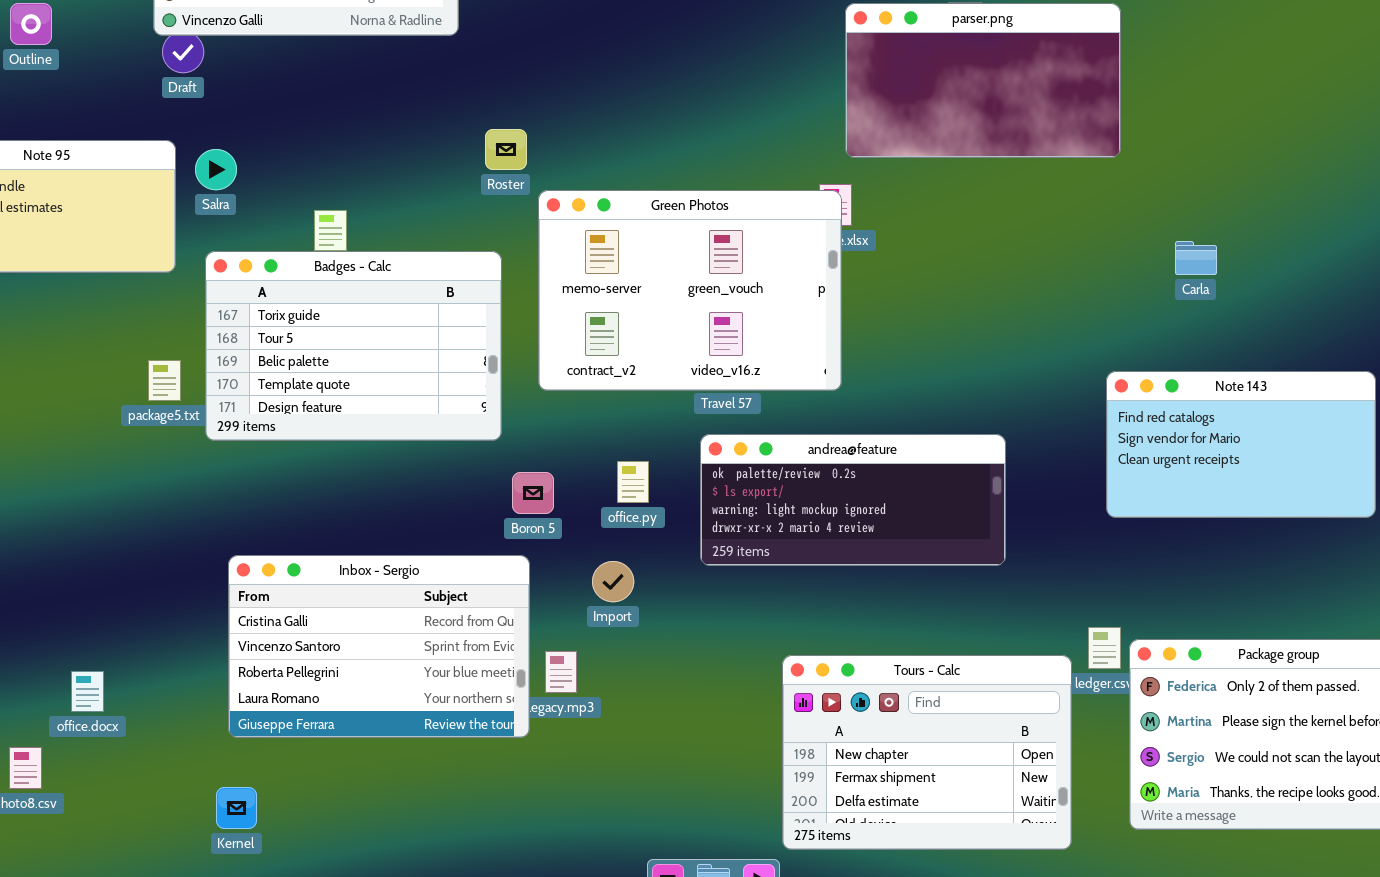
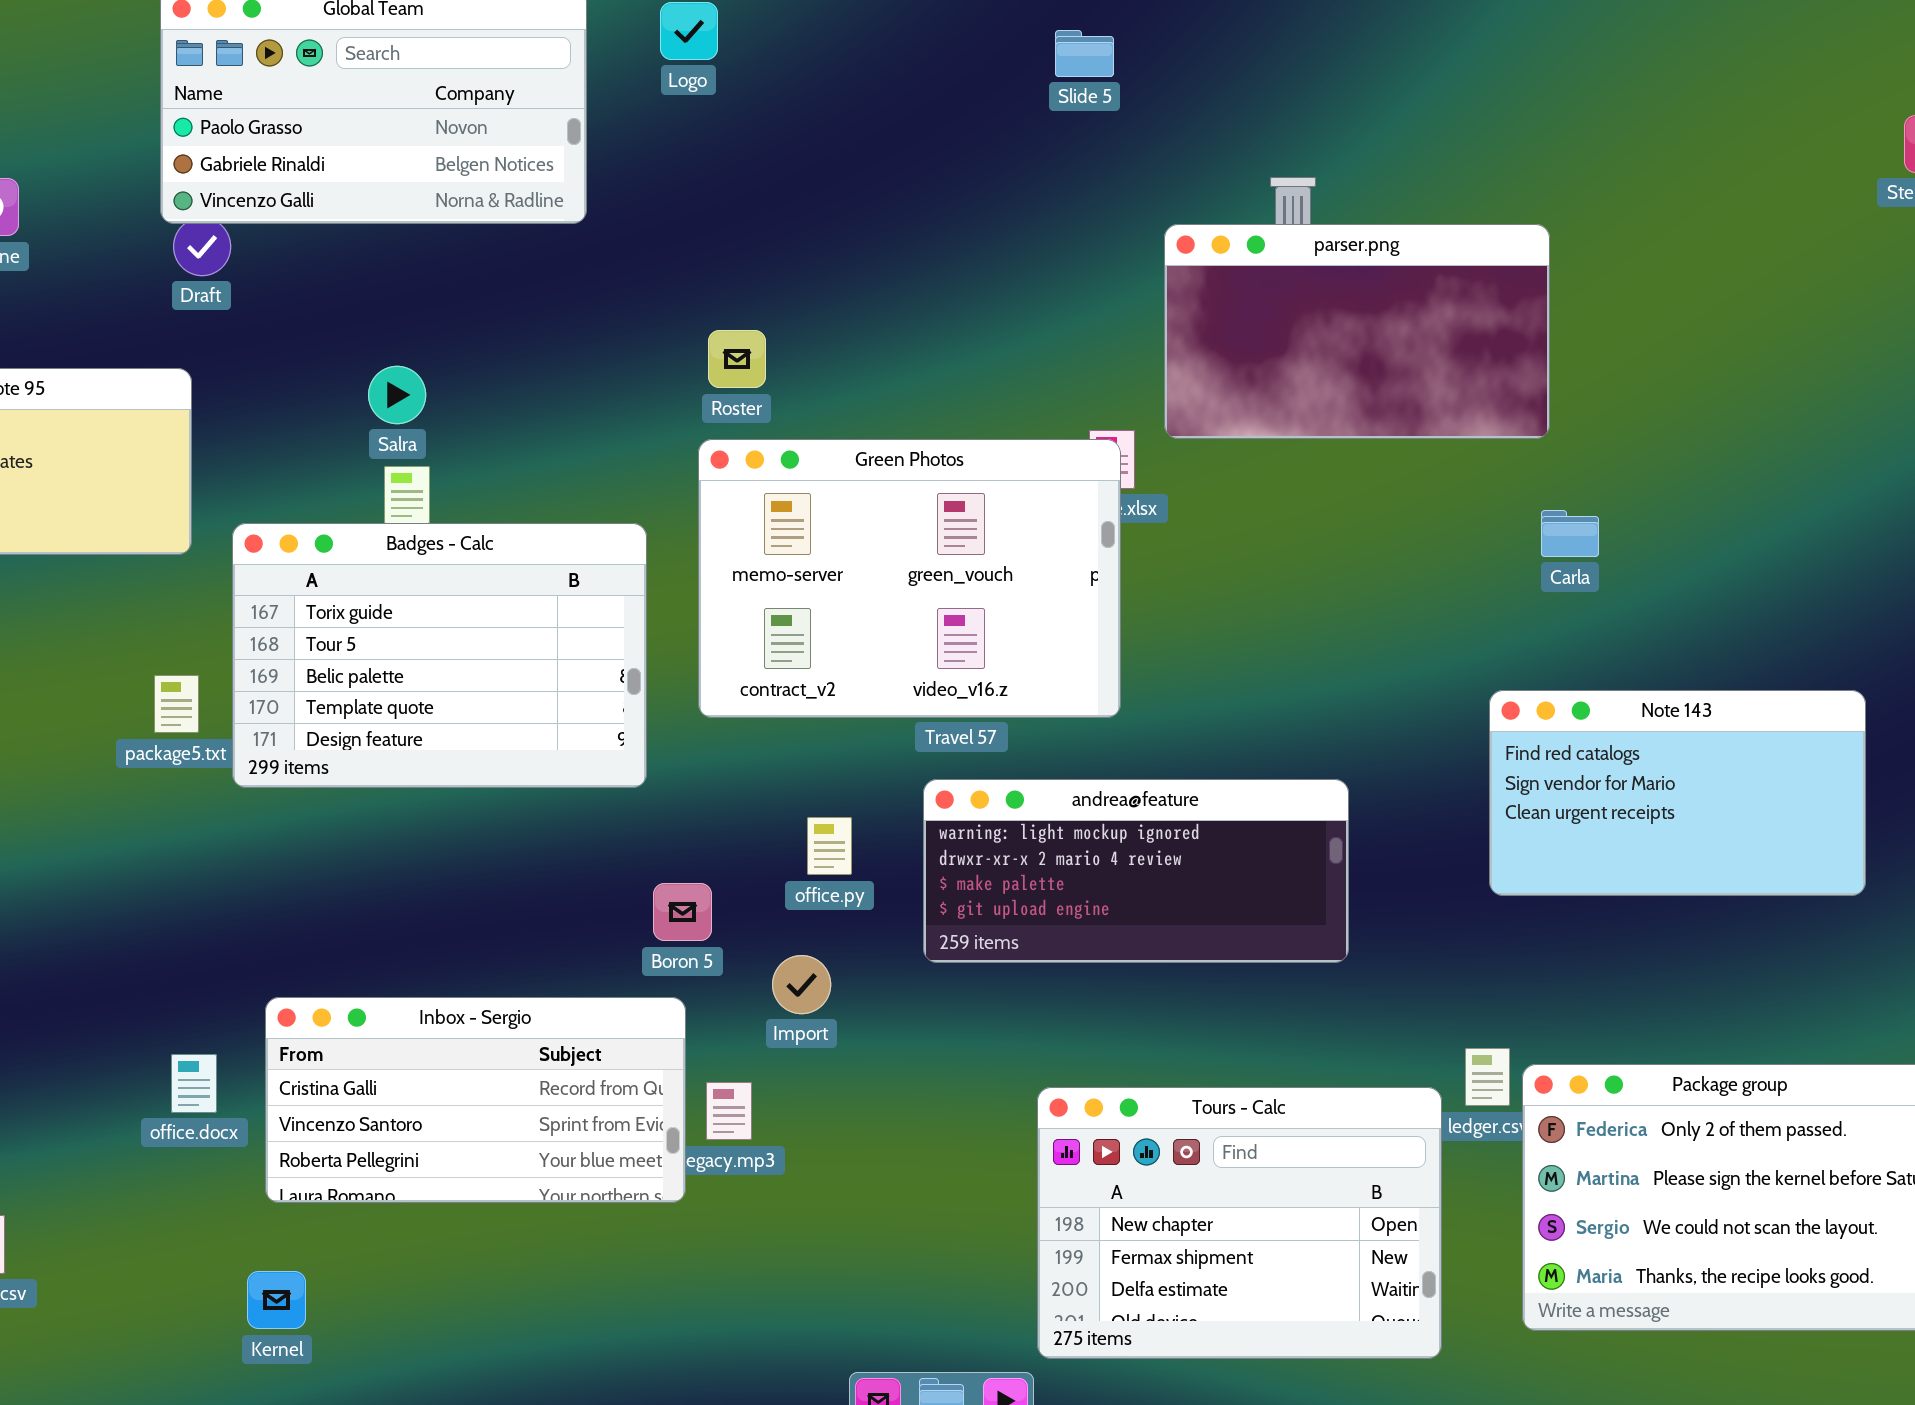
parser.png: [845,3,1121,158] -> [1164,224,1550,439], moved
Roster: [485,129,527,170] -> [708,330,766,388], moved
Salra: [195,149,237,190] -> [368,366,426,424], moved
Carla: [1175,241,1217,275] -> [1541,510,1599,557], moved
andrea@feature: [700,434,1006,566] -> [923,779,1349,963], scrolled down 2 rows
Boron 5: [512,472,554,514] -> [653,883,712,941], moved
Inbox - Sergio: [228,555,530,738] -> [265,997,686,1203], resized
office.docx: [71,671,104,712] -> [171,1054,217,1113], moved

